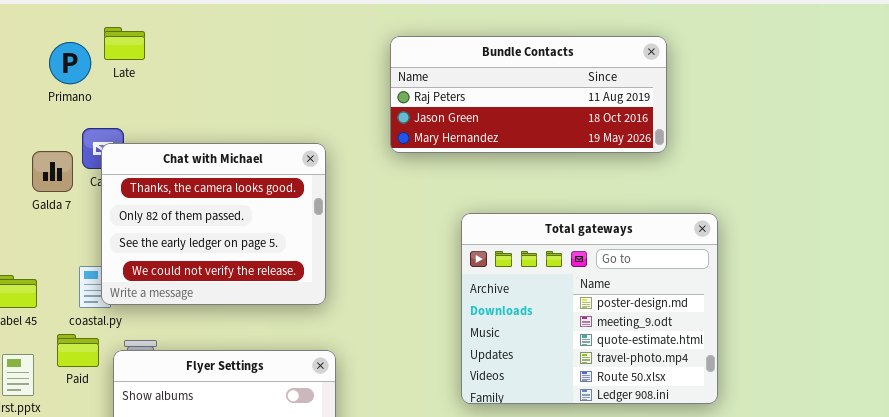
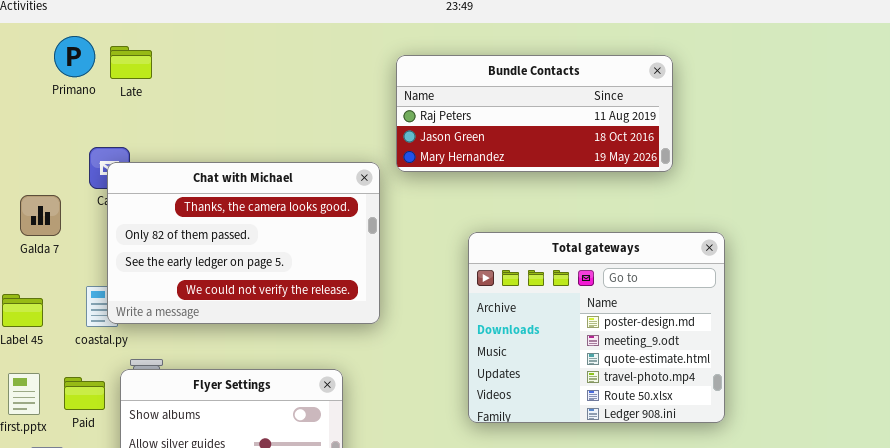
Primano: [49,42,91,84] -> [54,36,95,77], moved
Chat with Michael: [101,143,326,305] -> [107,162,380,324], resized
Galda 7: [32,151,73,192] -> [20,195,61,236], moved
Paid: [57,334,99,367] -> [64,377,105,410], moved

